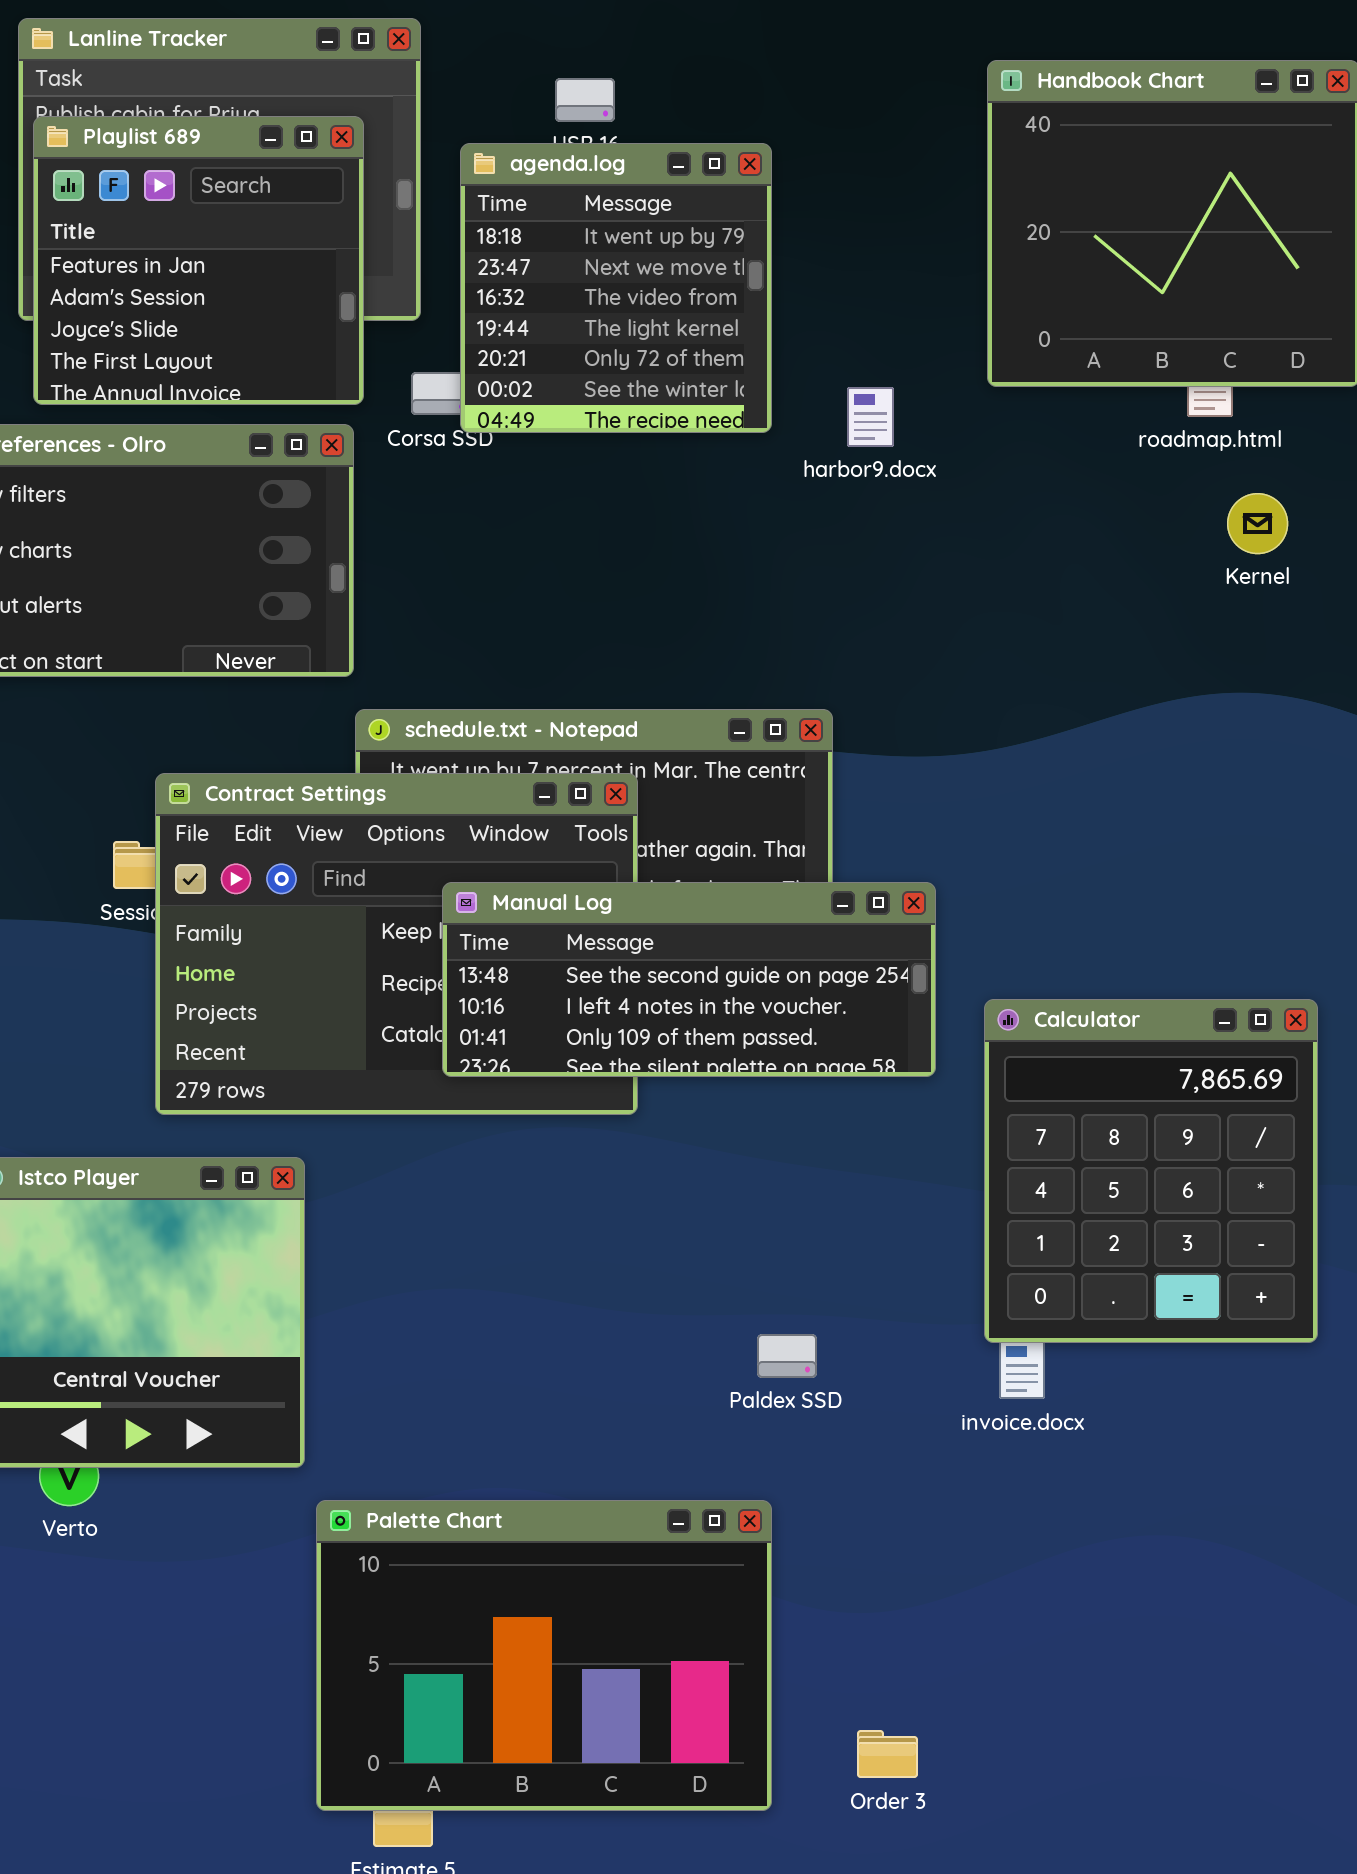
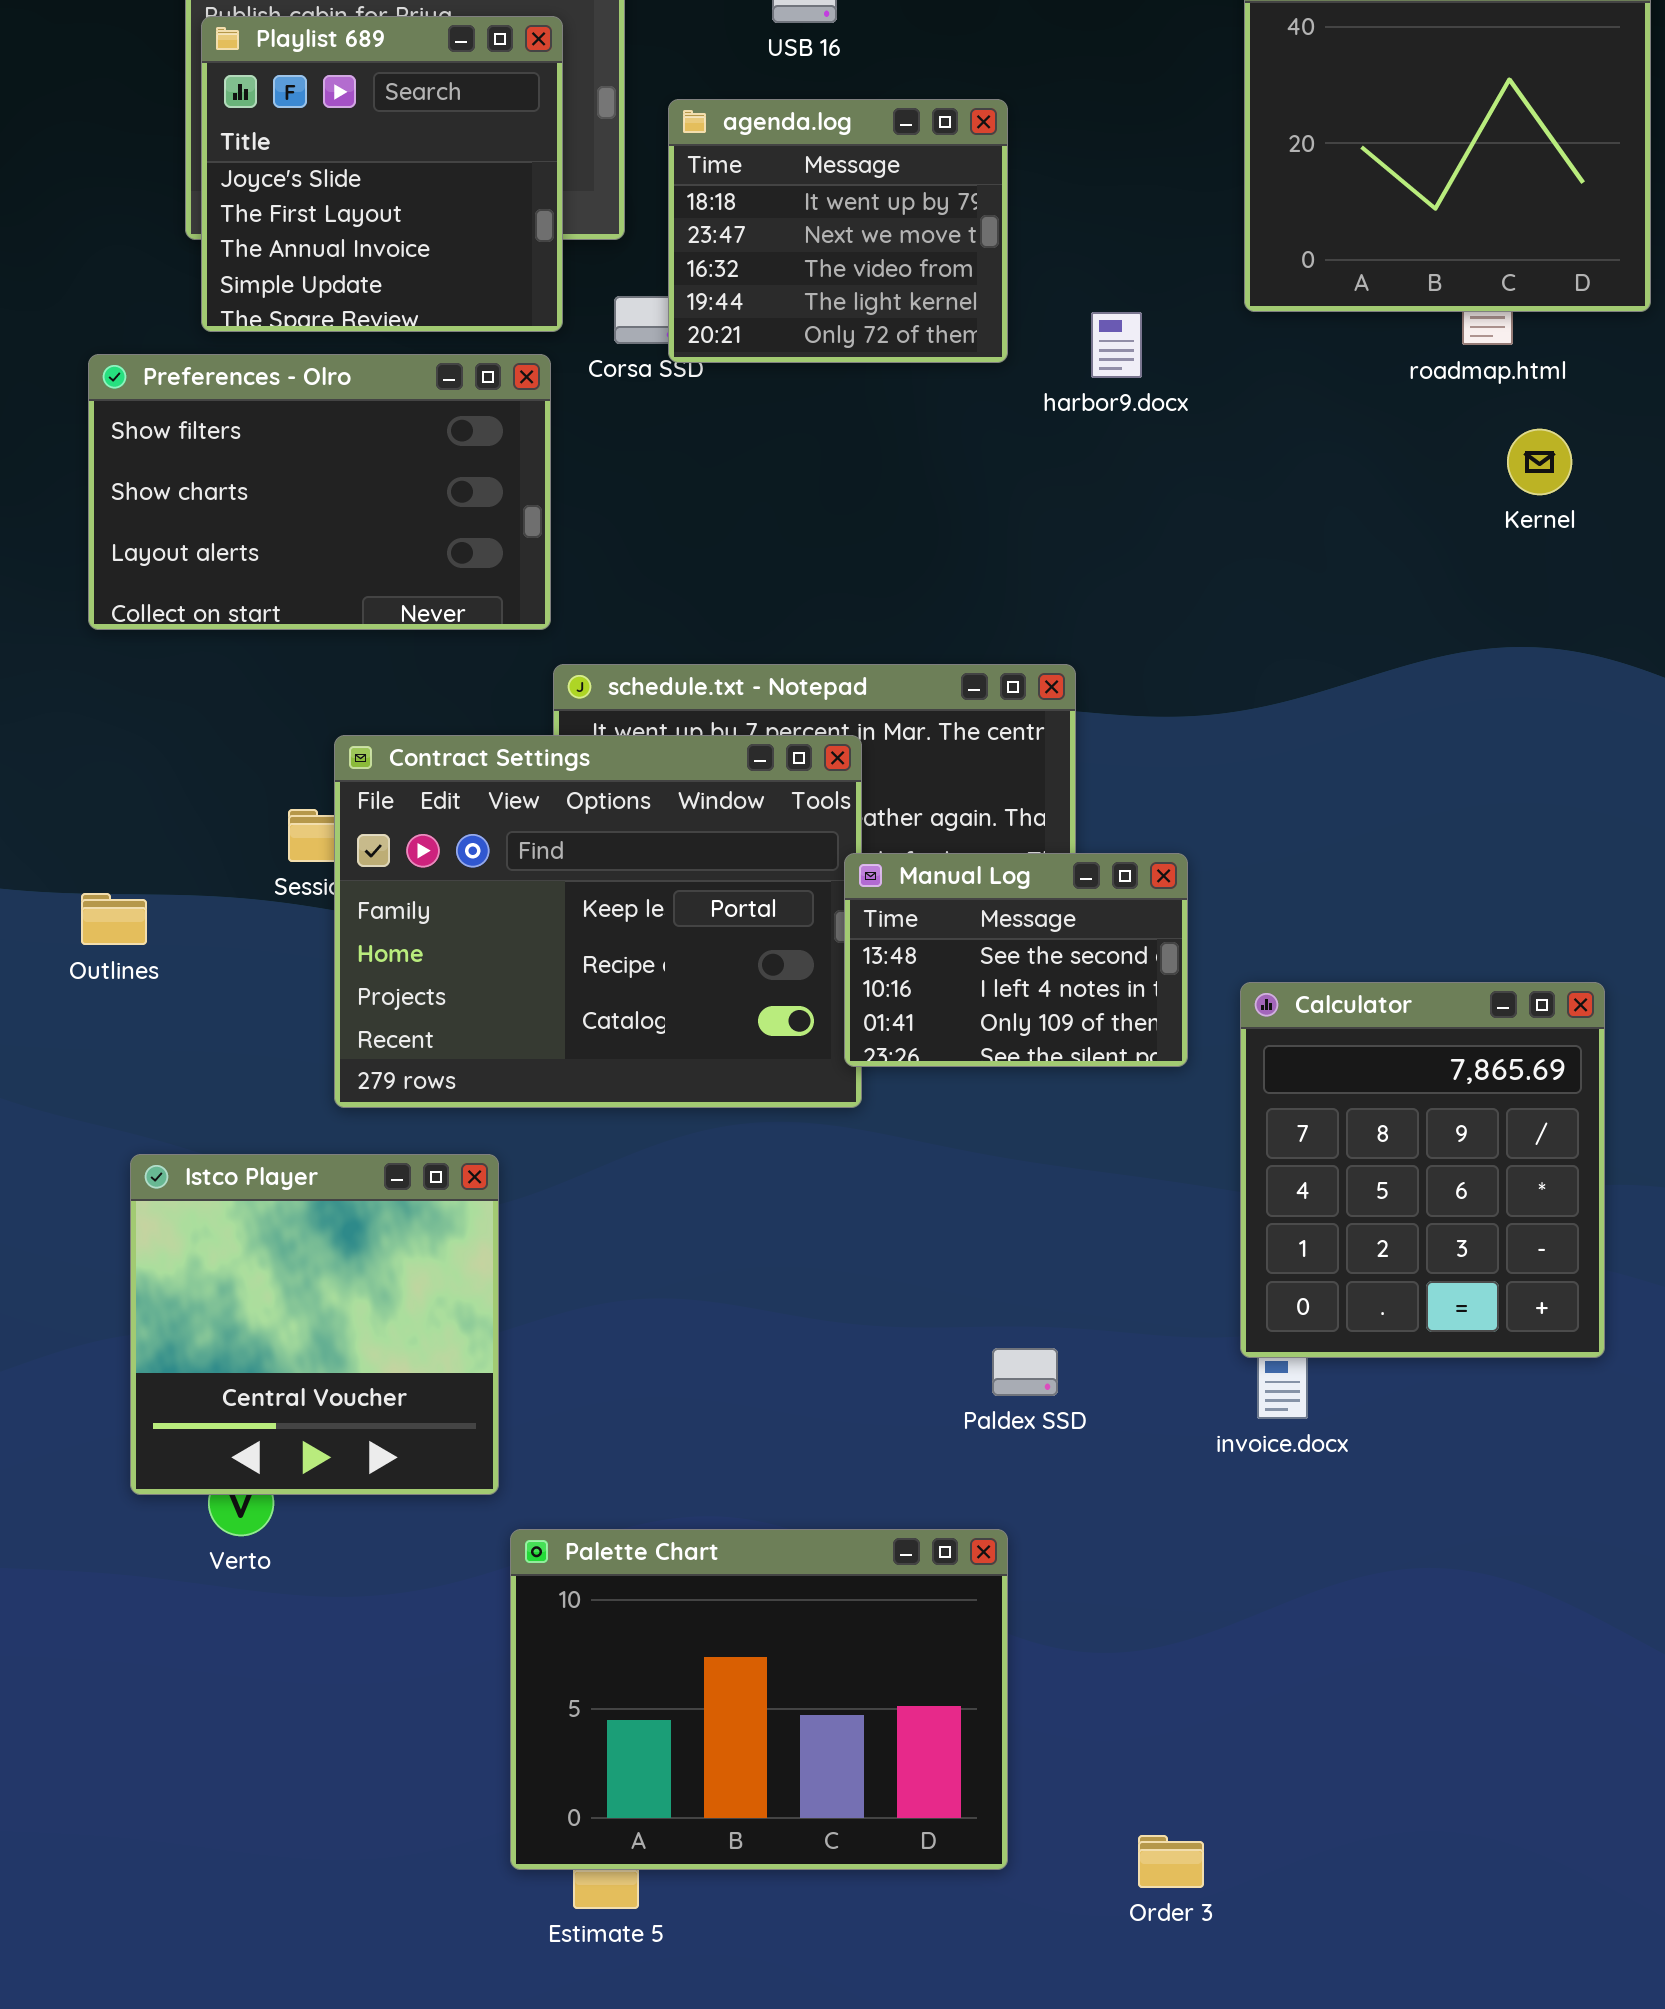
Playlist 689: [33,116,364,405] -> [201,16,563,332], scrolled down 2 rows
agenda.log: [460,143,772,433] -> [668,99,1008,363], resized
Manual Log: [442,882,936,1077] -> [844,853,1188,1067], resized
Order 3: [857,1730,918,1778] -> [1138,1835,1204,1888], moved

